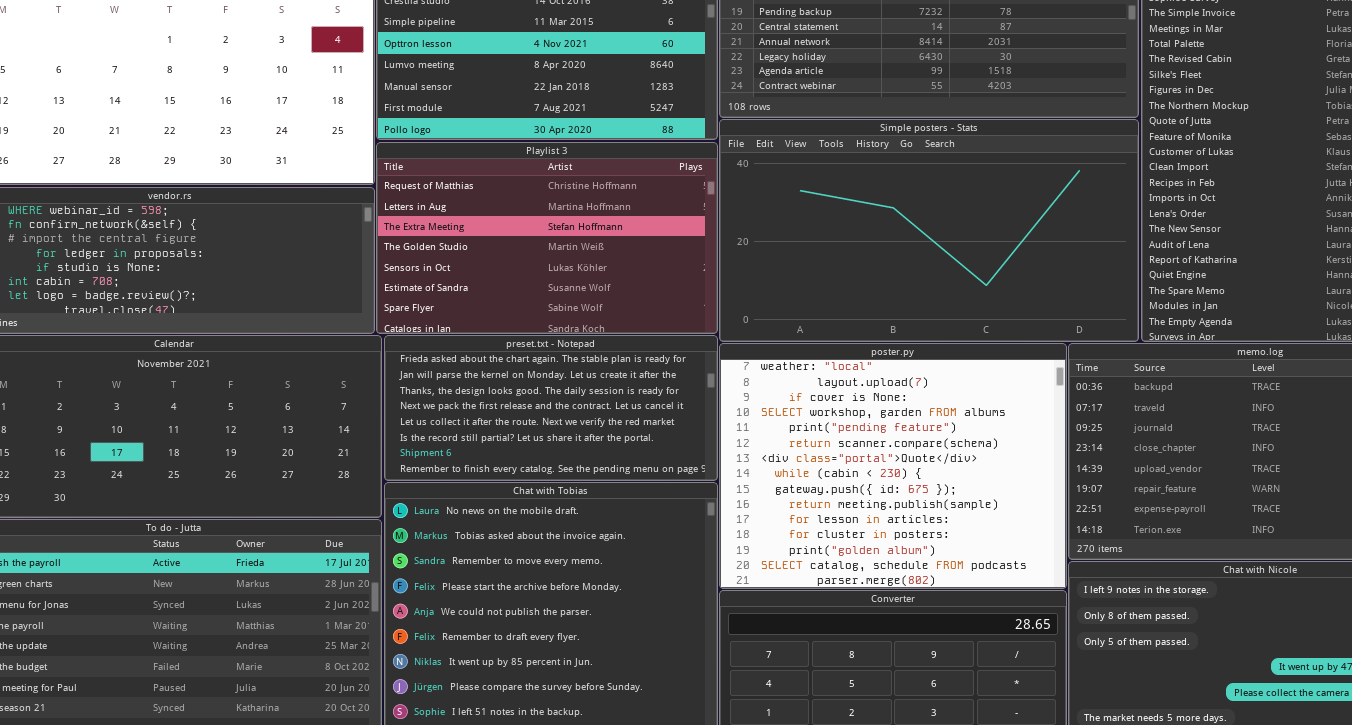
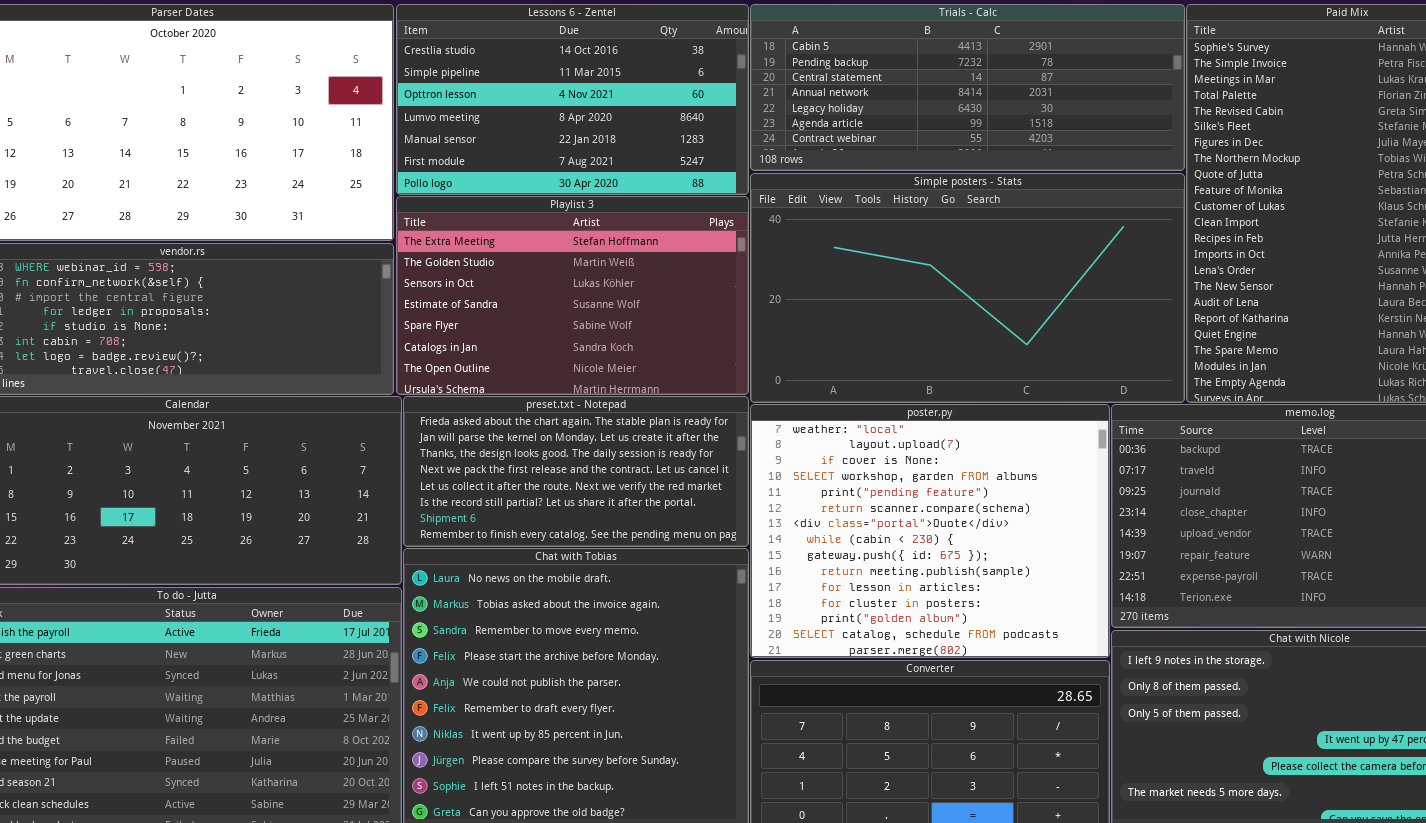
Playlist 3: [376,142,718,334] -> [396,196,749,395], scrolled down 2 rows

